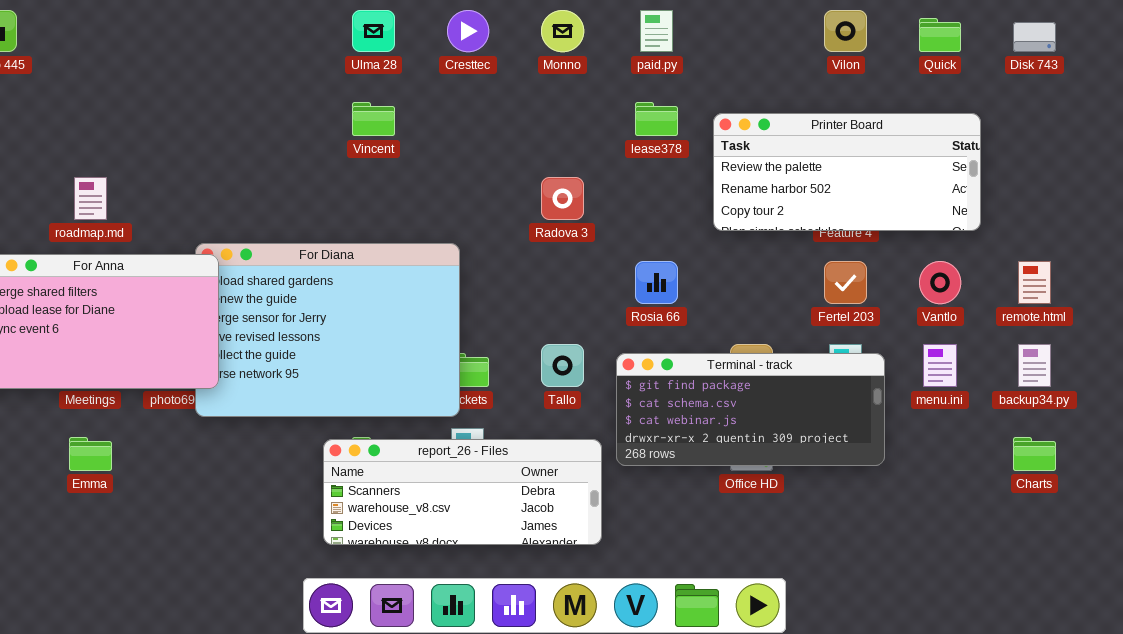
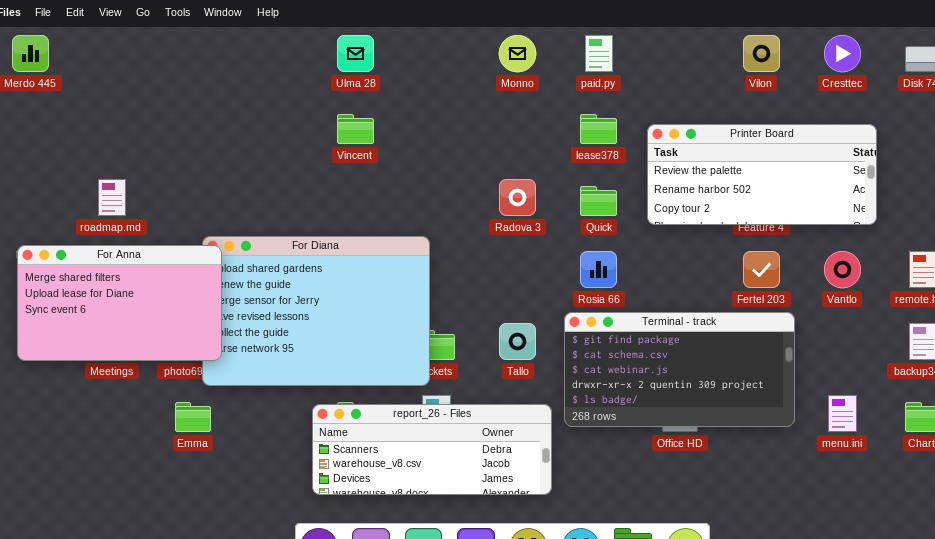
Cresttec: [447,10,489,52] -> [824,35,861,72], moved
Quick: [919,18,961,52] -> [580,186,617,216], moved
menu.ini: [923,344,957,387] -> [828,395,857,432], moved
Terminal - track: [616,353,885,466] -> [564,312,795,427], resized
Emma: [69,437,112,471] -> [175,402,211,432], moved

